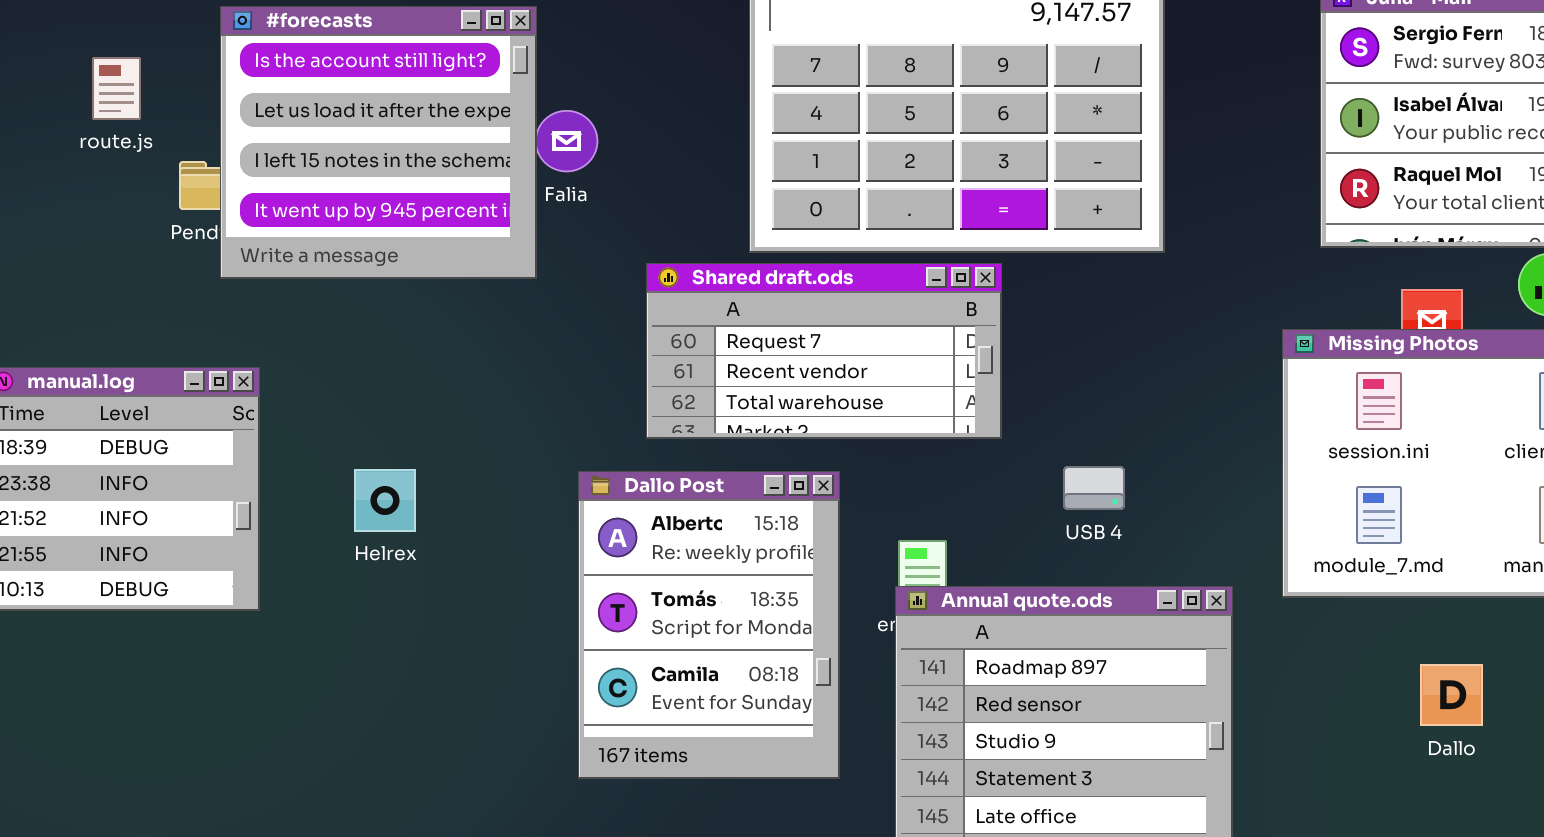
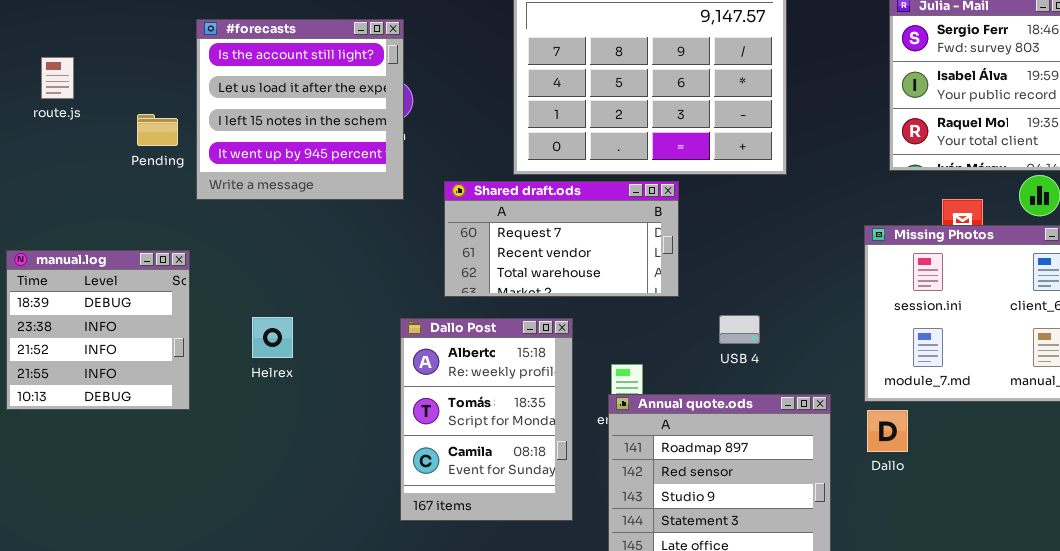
#forecasts: [220,6,537,279] -> [196,19,404,200], moved
route.js: [92,57,141,120] -> [41,57,74,99], moved
Dallo: [1420,664,1483,726] -> [867,410,908,452], moved

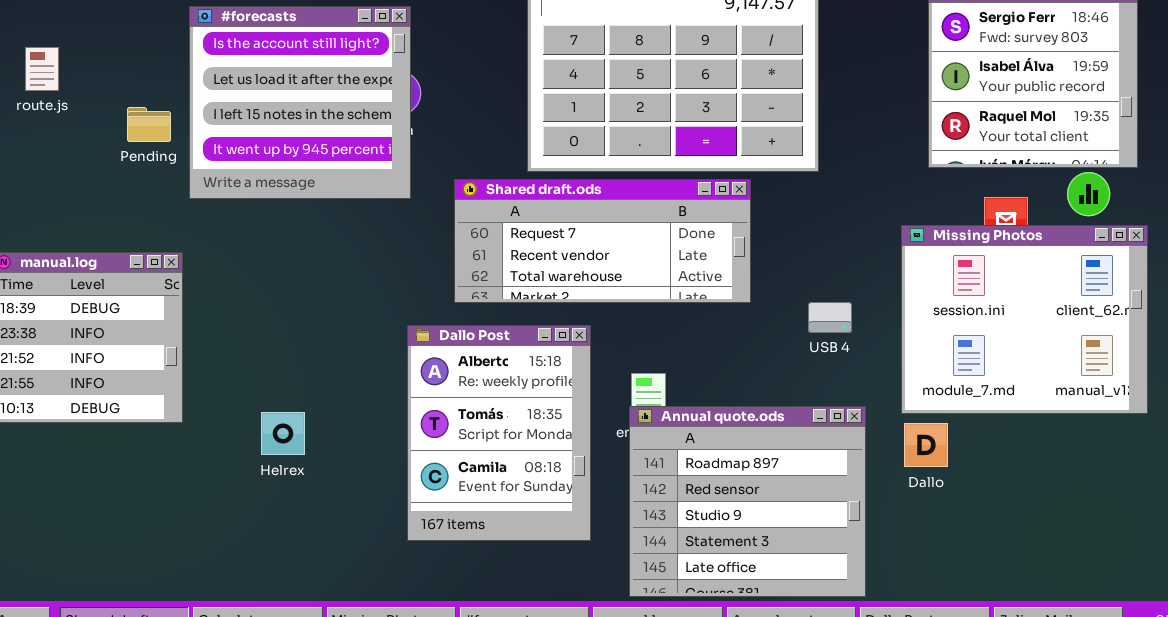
Shared draft.ods: [444,181,679,297] -> [454,179,751,303], resized
USB 4: [719,315,760,344] -> [808,302,852,333], moved
Helrex: [252,317,293,358] -> [261,412,305,455], moved

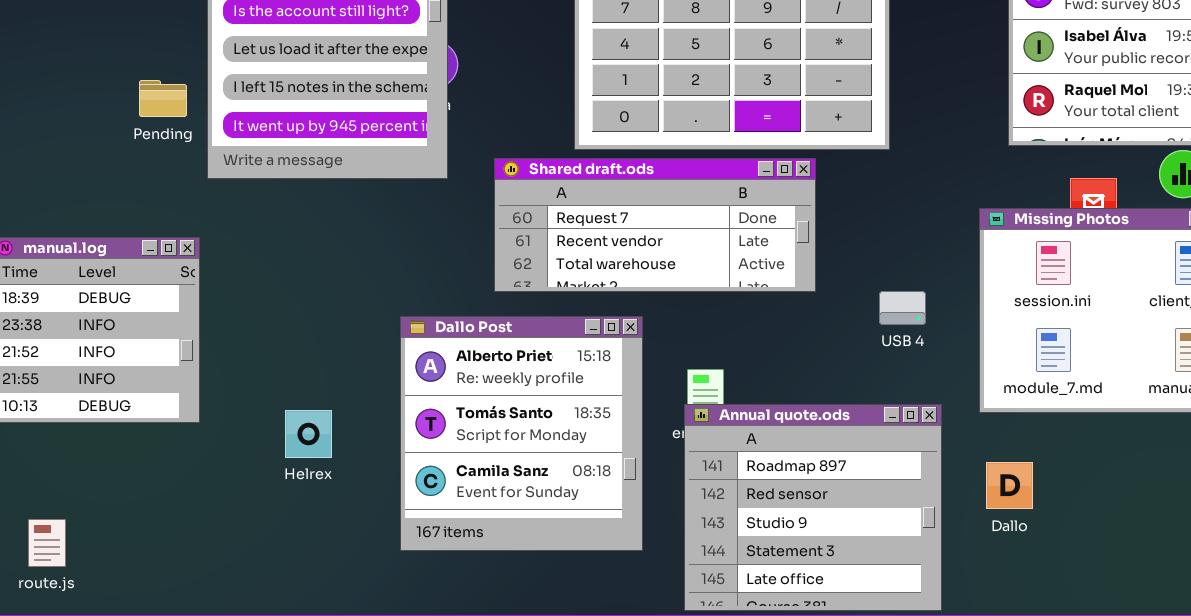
route.js: [25,47,59,91] -> [28,519,66,567], moved
Dallo Post: [407,325,591,541] -> [400,316,643,551], resized
Dallo: [904,423,948,467] -> [986,462,1033,509], moved

